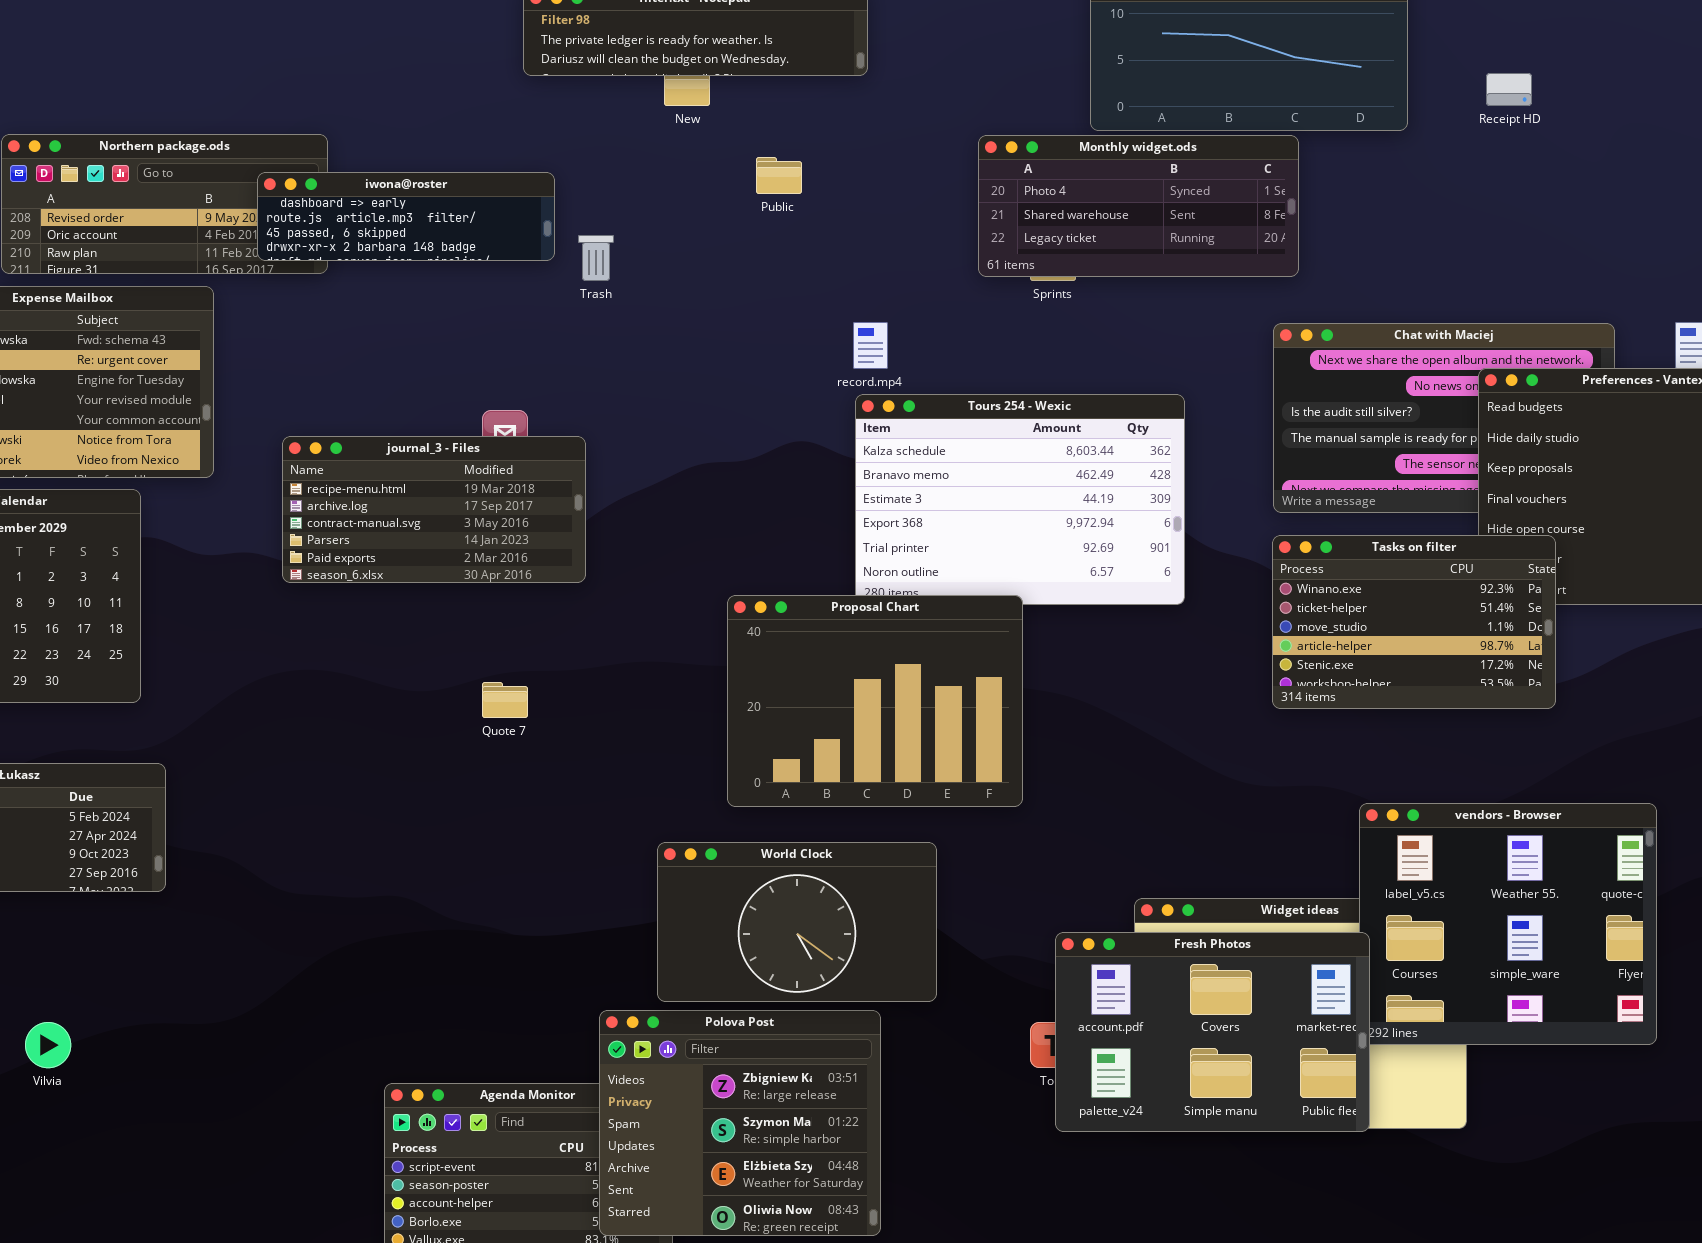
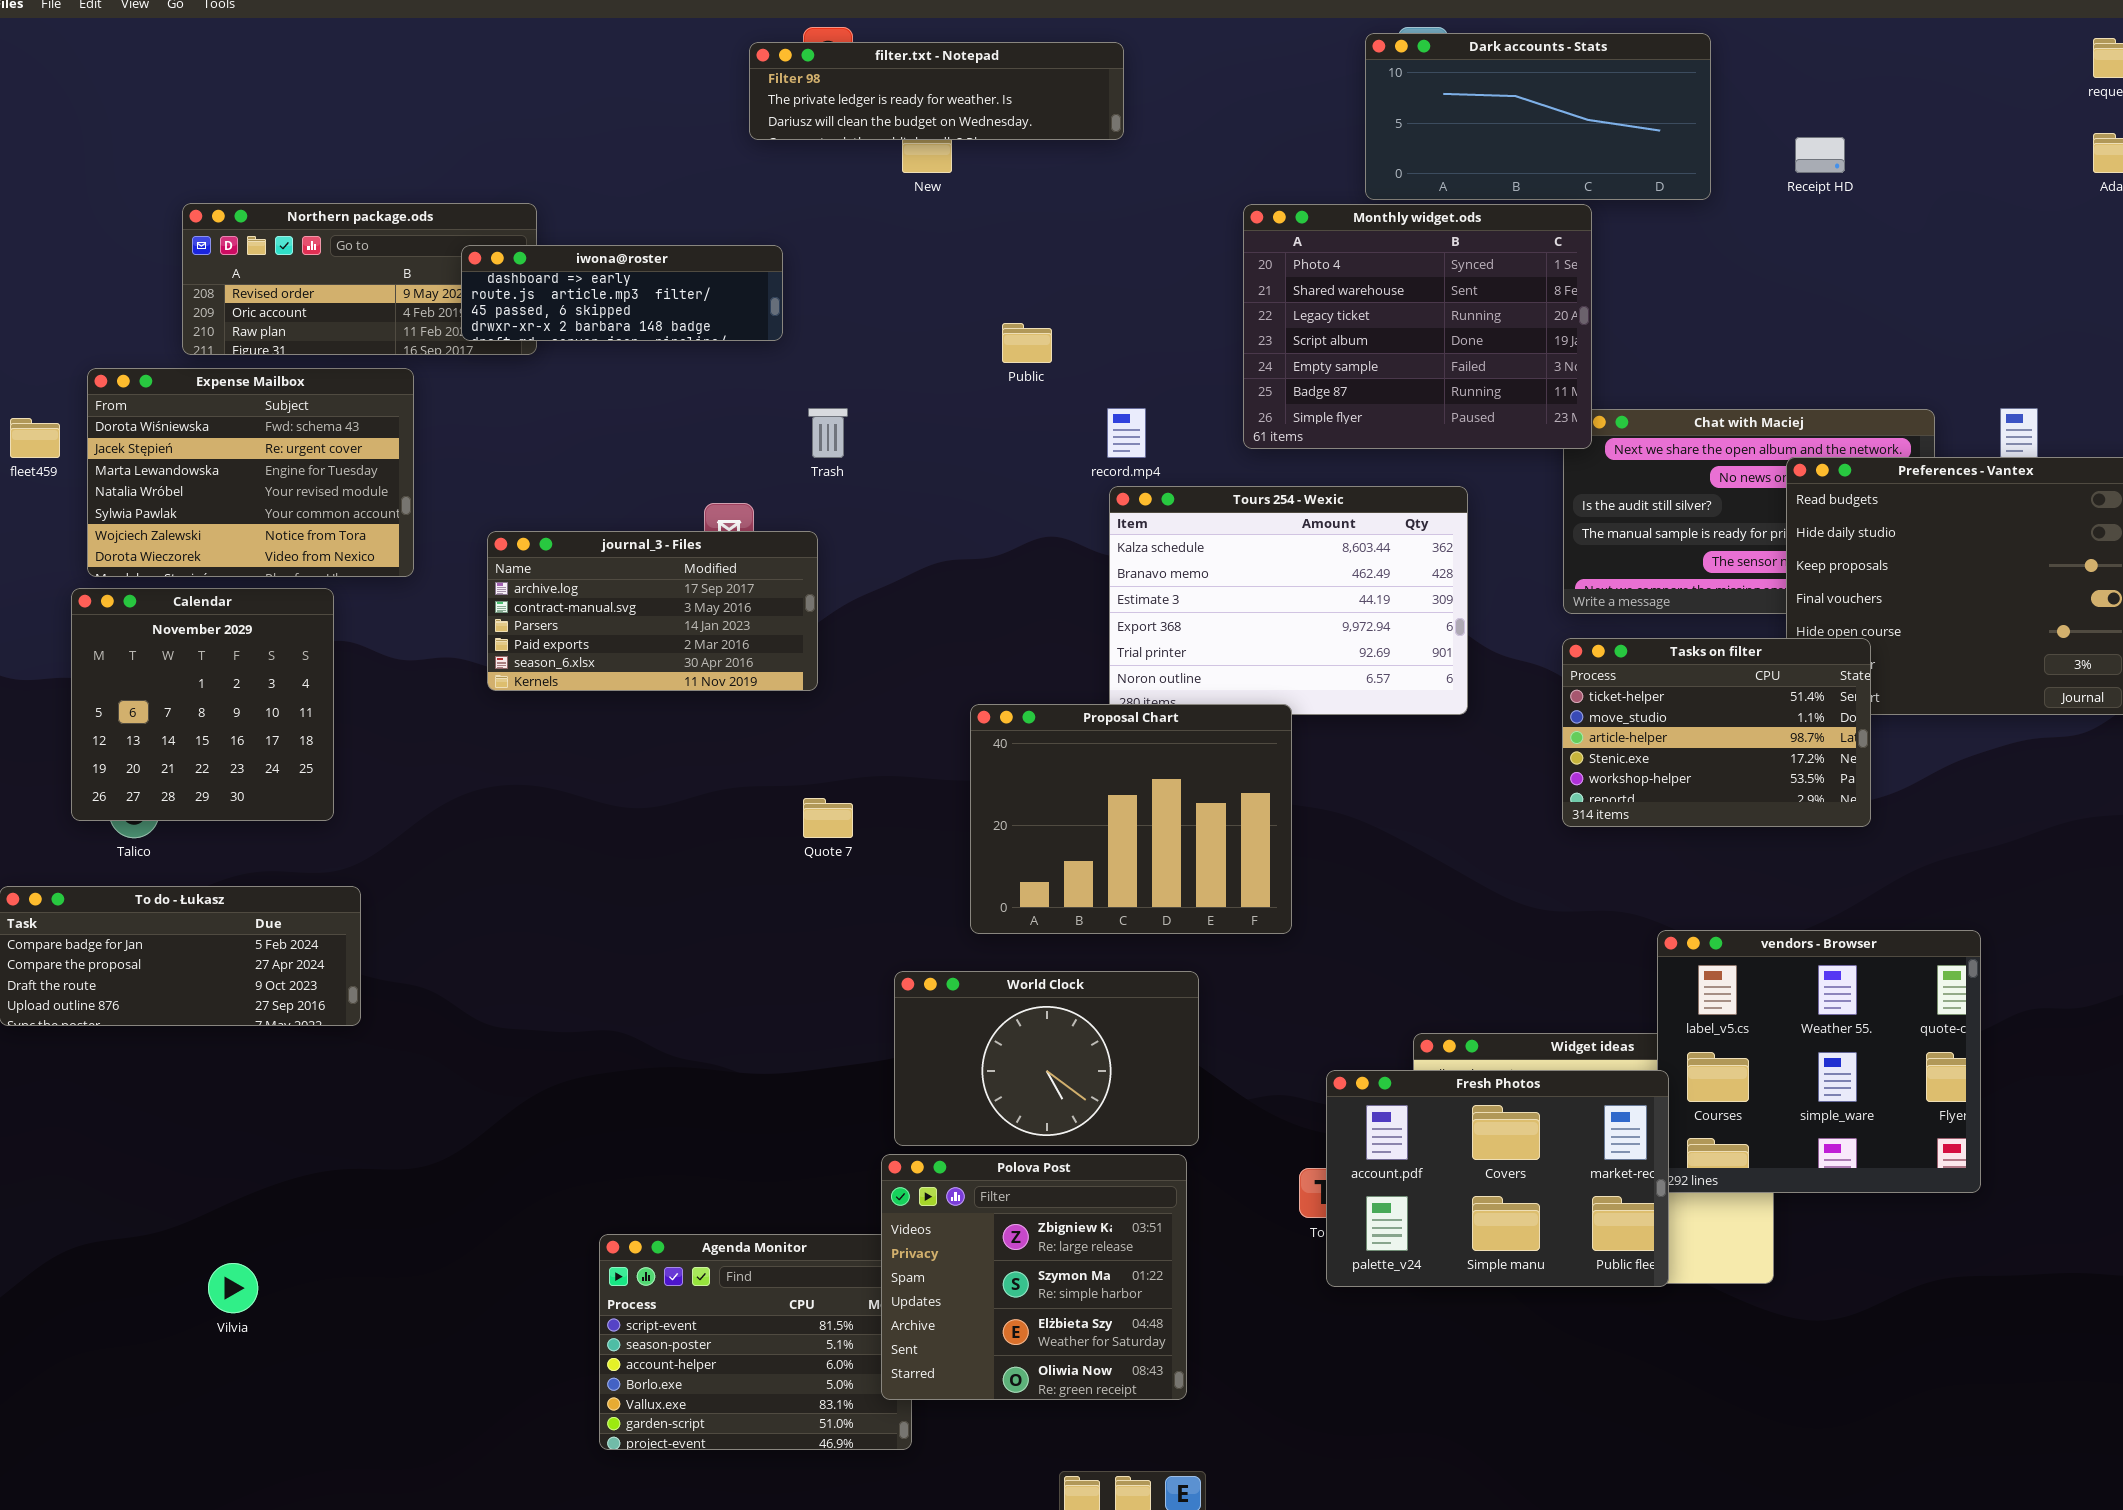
Monthly widget.ods: [978,135,1299,277] -> [1243,204,1592,449], resized
Public: [756,157,802,194] -> [1002,323,1052,363], moved
Trash: [578,235,614,281] -> [808,408,848,458], moved
journal_3 - Files: [282,436,586,583] -> [487,531,818,691], scrolled down 1 row
Tasks on filter: [1272,535,1556,709] -> [1562,638,1871,827], scrolled down 1 row
Quote 7: [482,682,528,718] -> [803,798,853,838], moved
Polova Post: [599,1010,881,1236] -> [881,1154,1187,1400], moved
Vilvia: [25,1022,71,1068] -> [208,1263,258,1313], moved

